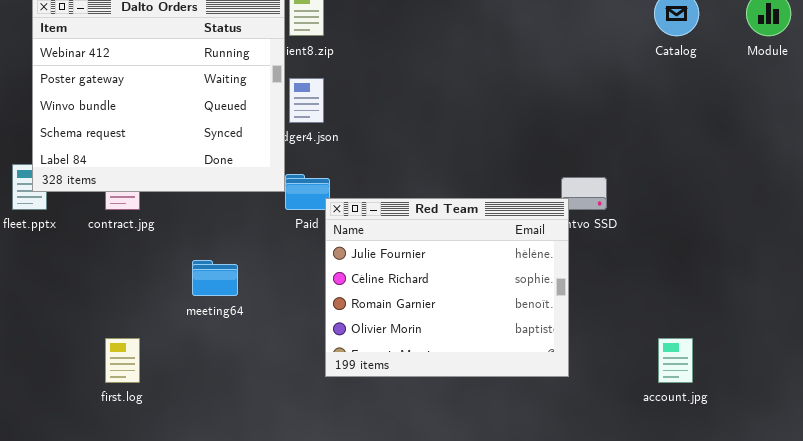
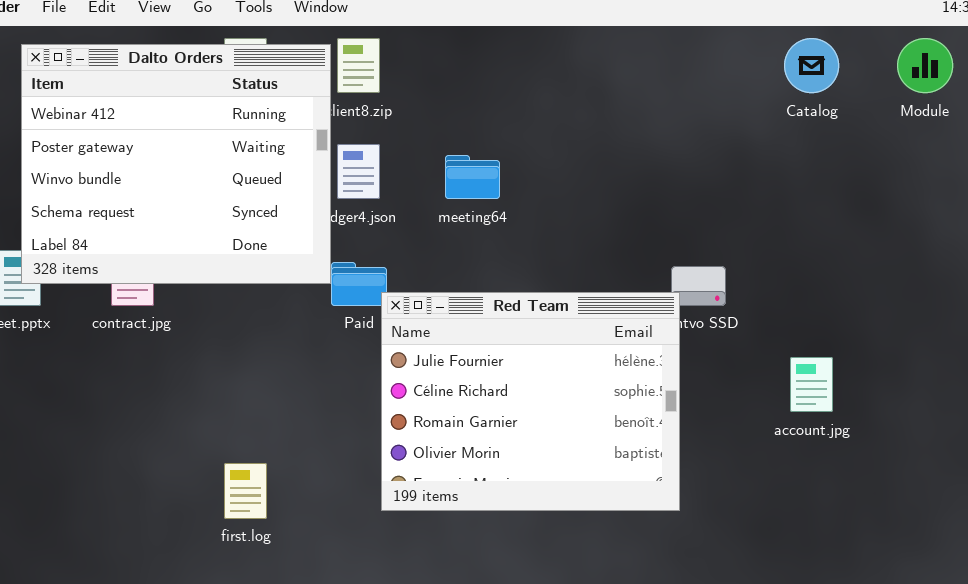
meeting64: [192,260,238,296] -> [445,155,500,199], moved
first.log: [105,338,140,383] -> [224,463,267,519], moved
account.jpg: [658,338,693,383] -> [790,357,833,412], moved

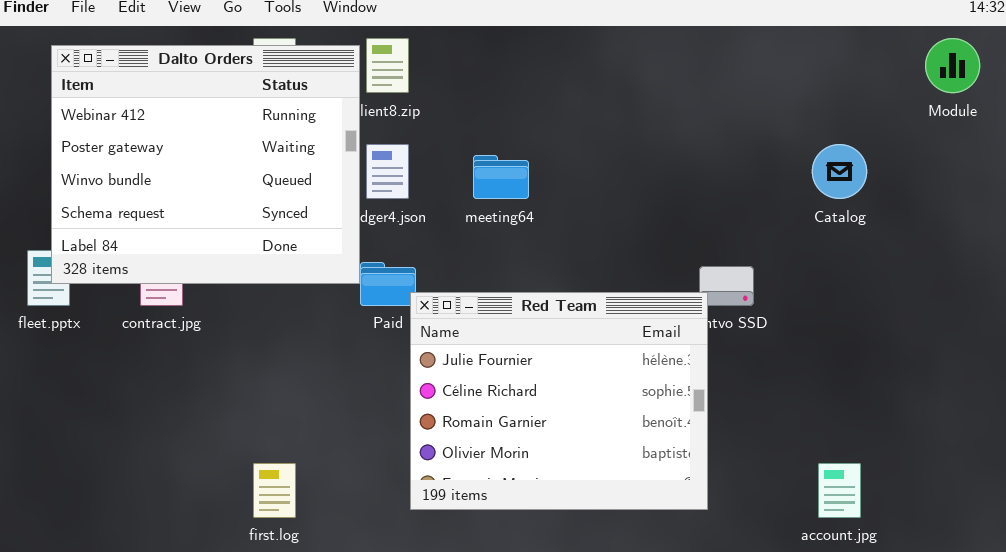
Catalog: [784,38,839,93] -> [812,144,867,199], moved
account.jpg: [790,357,833,412] -> [818,463,861,518], moved

